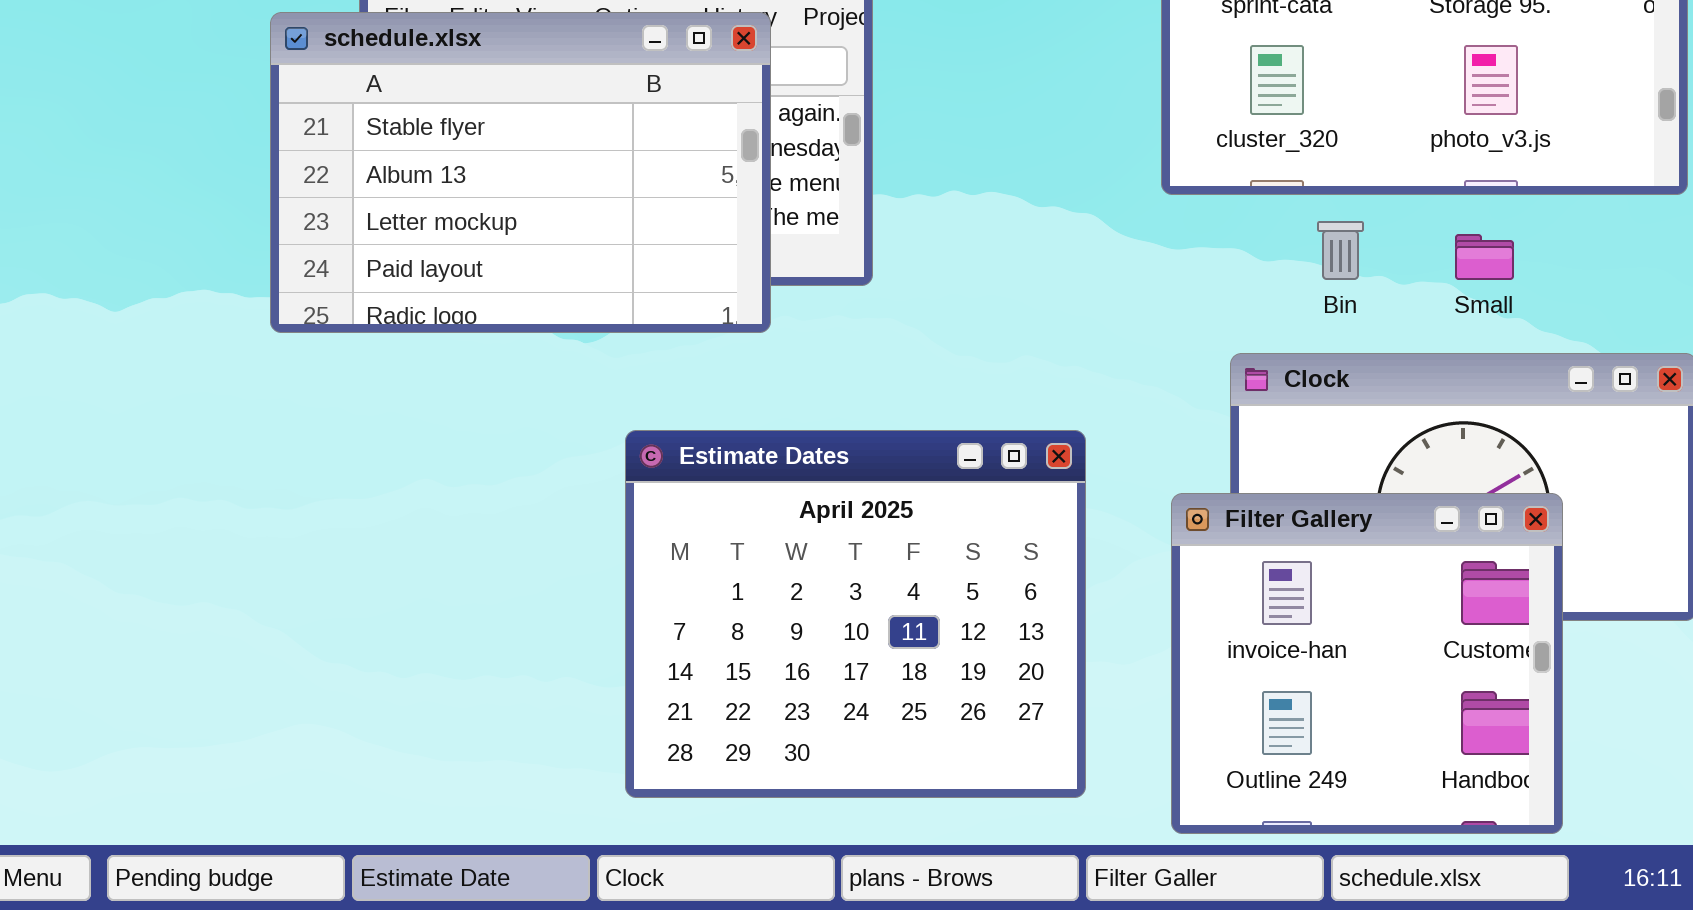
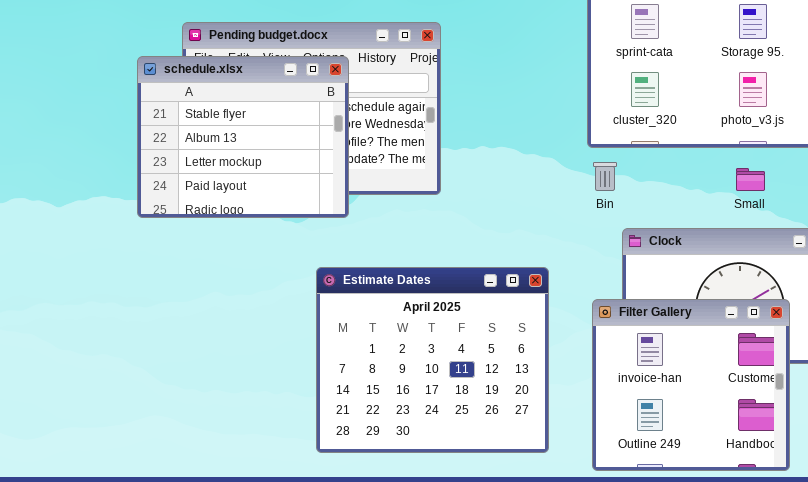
schedule.xlsx: [270,12,771,333] -> [137,56,349,218], resized
Bin: [1317,221,1364,280] -> [593,162,617,191], moved

